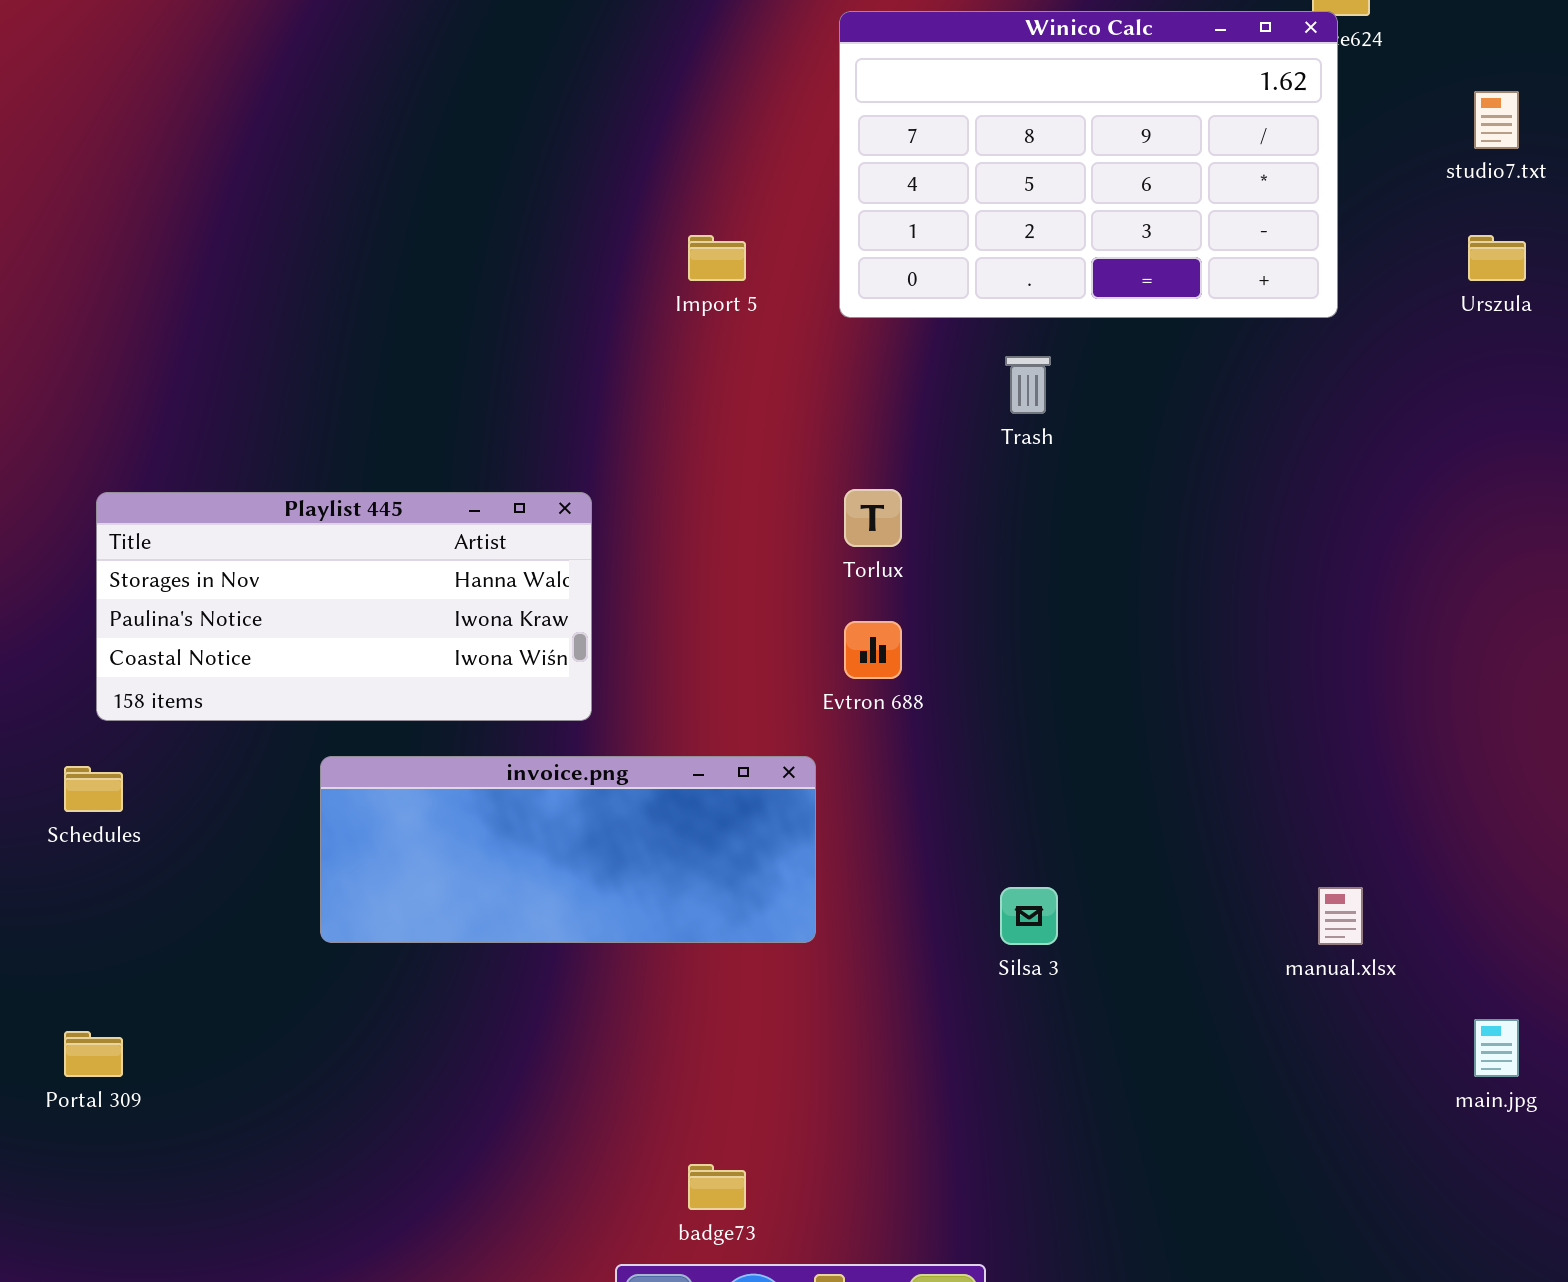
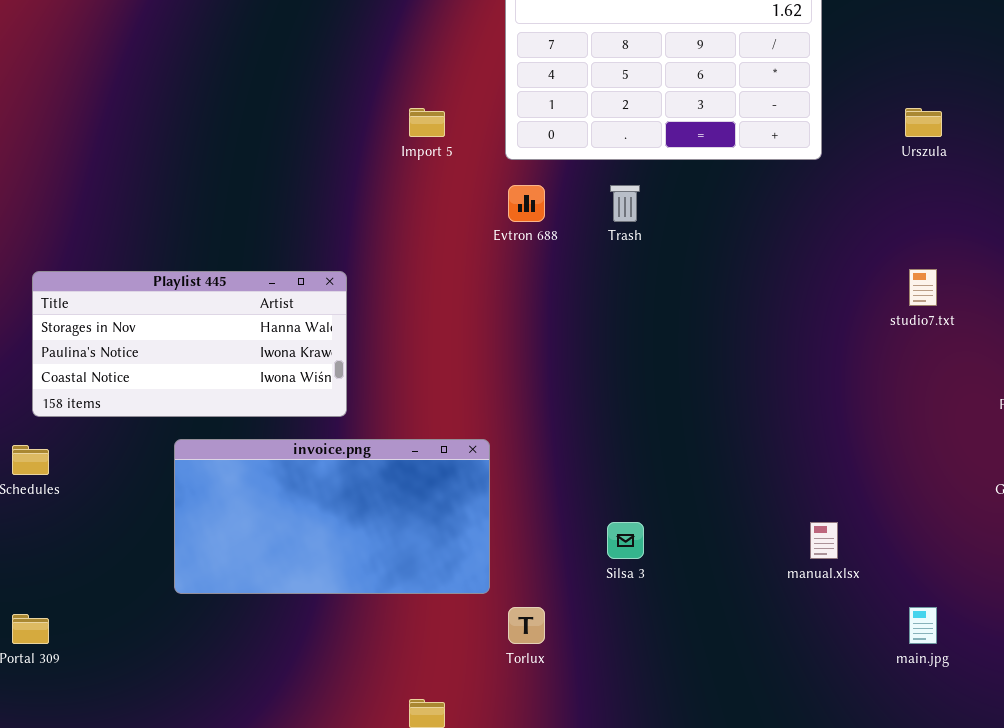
studio7.txt: [1474,91,1519,149] -> [909,269,937,306], moved
Torlux: [844,489,902,547] -> [508,607,545,644], moved
Evtron 688: [844,621,902,679] -> [508,185,545,222], moved
invoice.png: [320,756,816,943] -> [174,439,490,594], resized

